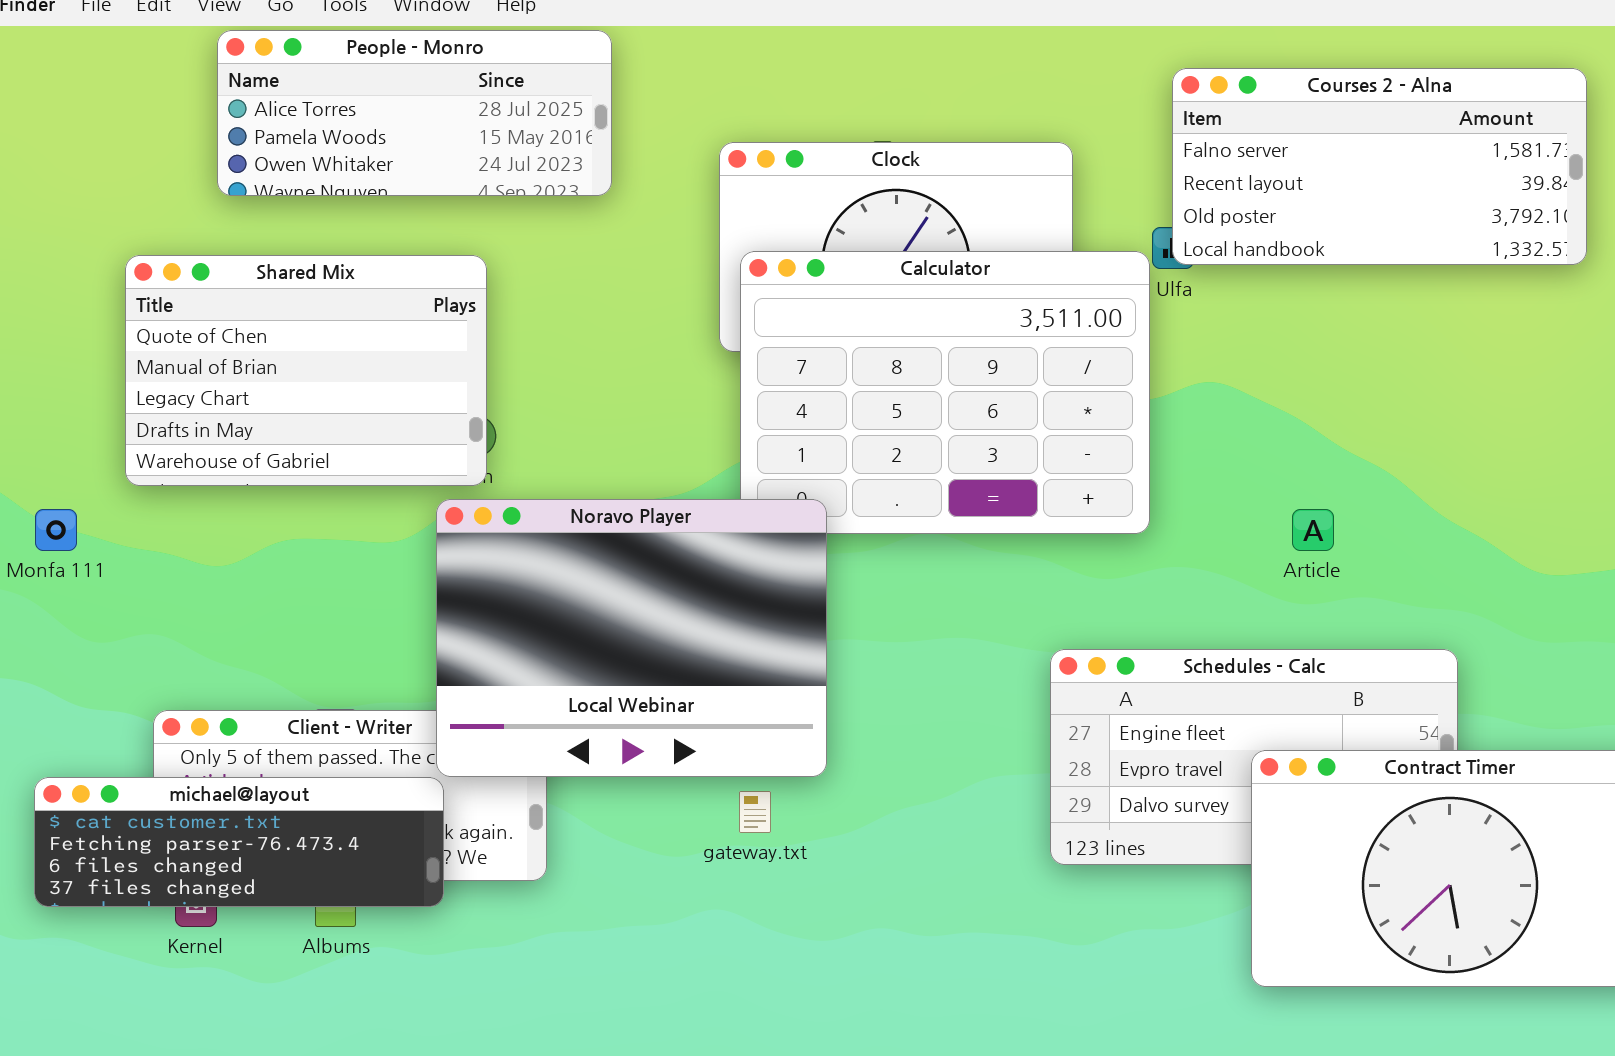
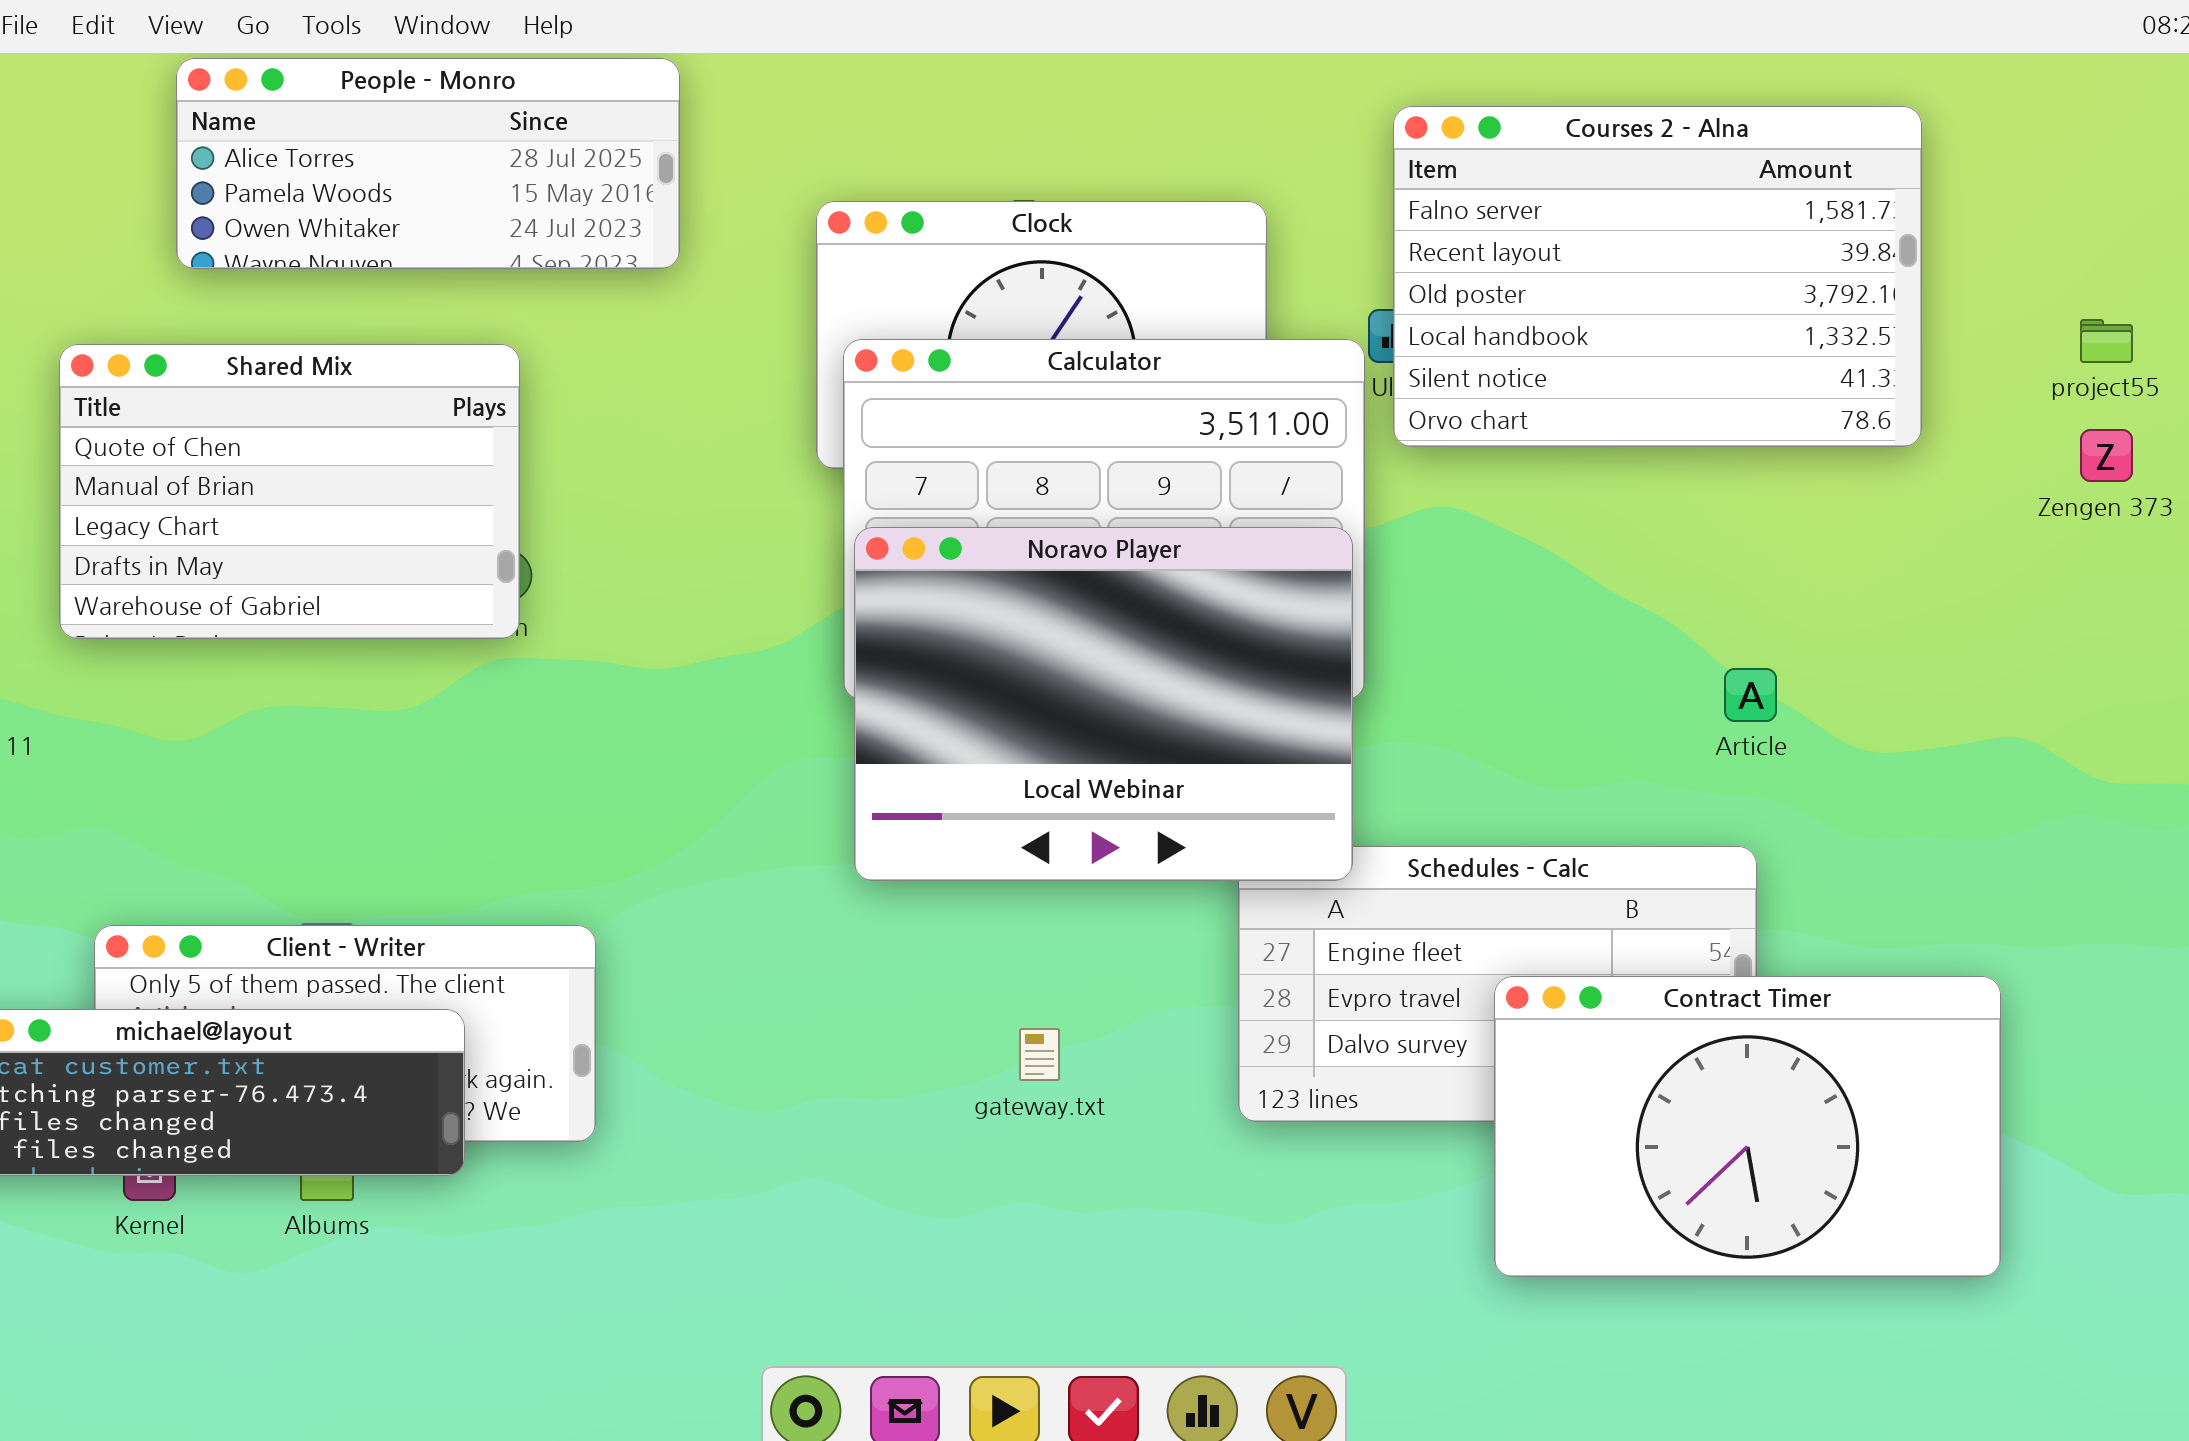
Courses 2 - Alna: [1172,68,1587,265] -> [1393,106,1922,447], resized
Noravo Player: [436,499,827,777] -> [854,527,1353,881], moved
Article: [1292,509,1334,551] -> [1724,668,1777,722], moved
gateway.txt: [739,791,771,833] -> [1019,1028,1060,1081], moved

